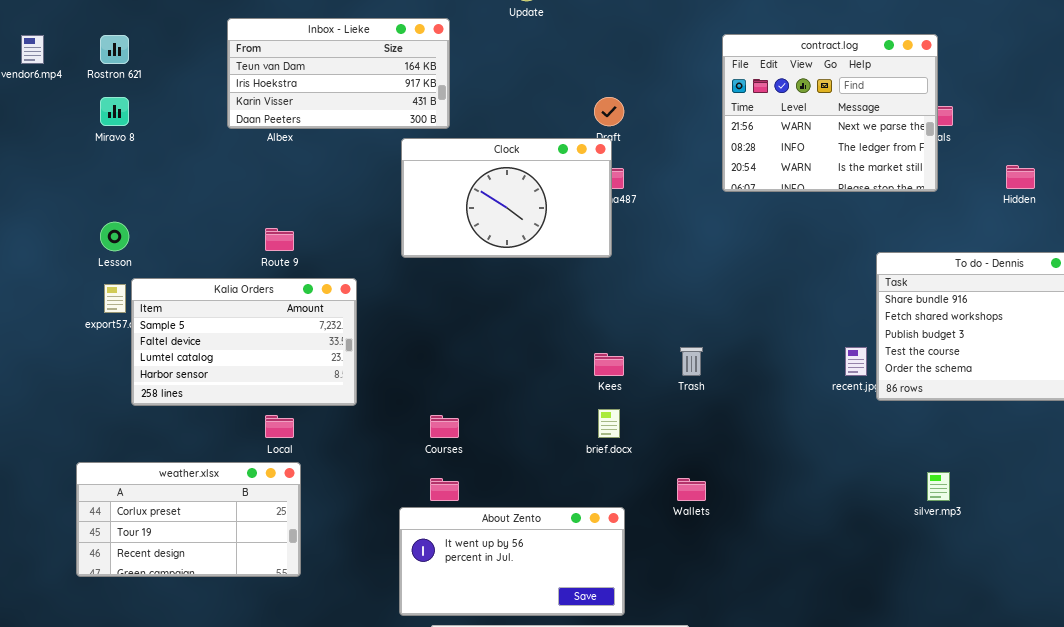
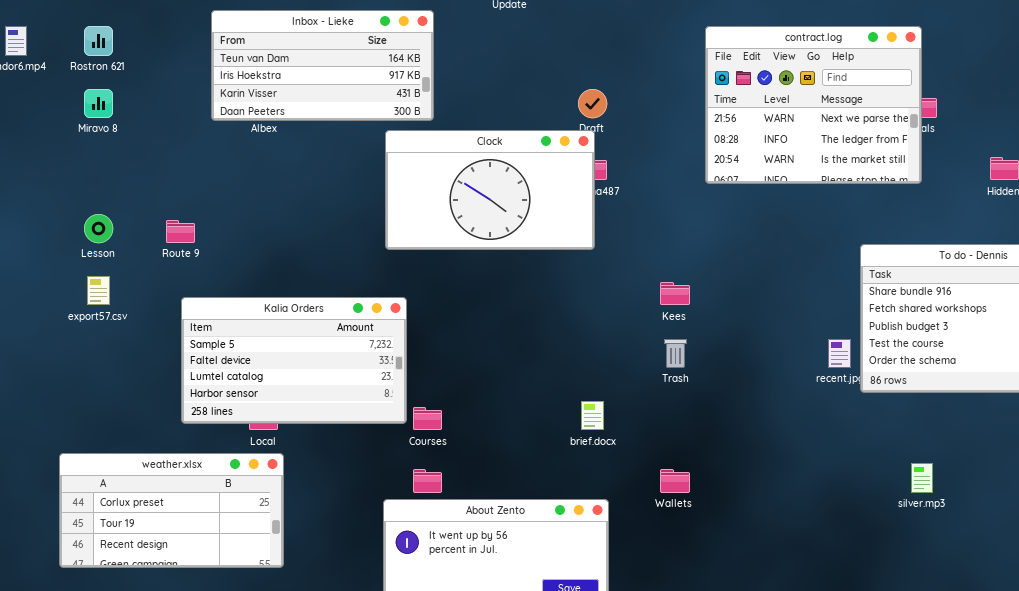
Route 9: [265,228,294,251] -> [166,220,195,243], moved
Kalia Orders: [131,278,357,406] -> [181,297,407,424], moved
Kees: [594,353,624,376] -> [660,282,690,305], moved

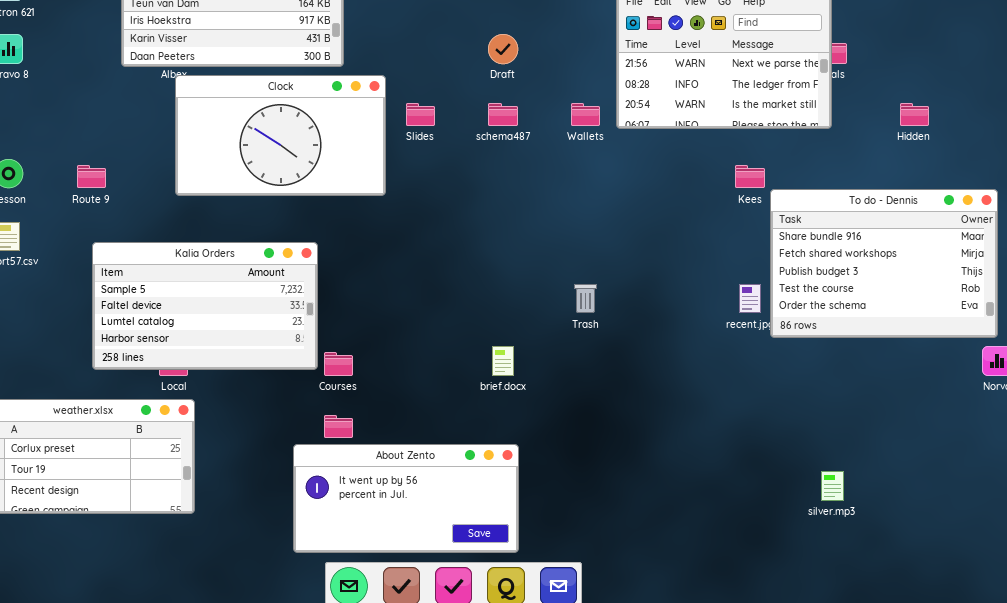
Clock: [385,130,595,250] -> [175,75,386,196], moved
Kees: [660,282,690,305] -> [735,165,765,188], moved
silver.mp3: [911,463,933,493] -> [821,471,844,501], moved
Wallets: [660,469,690,493] -> [571,103,600,126], moved

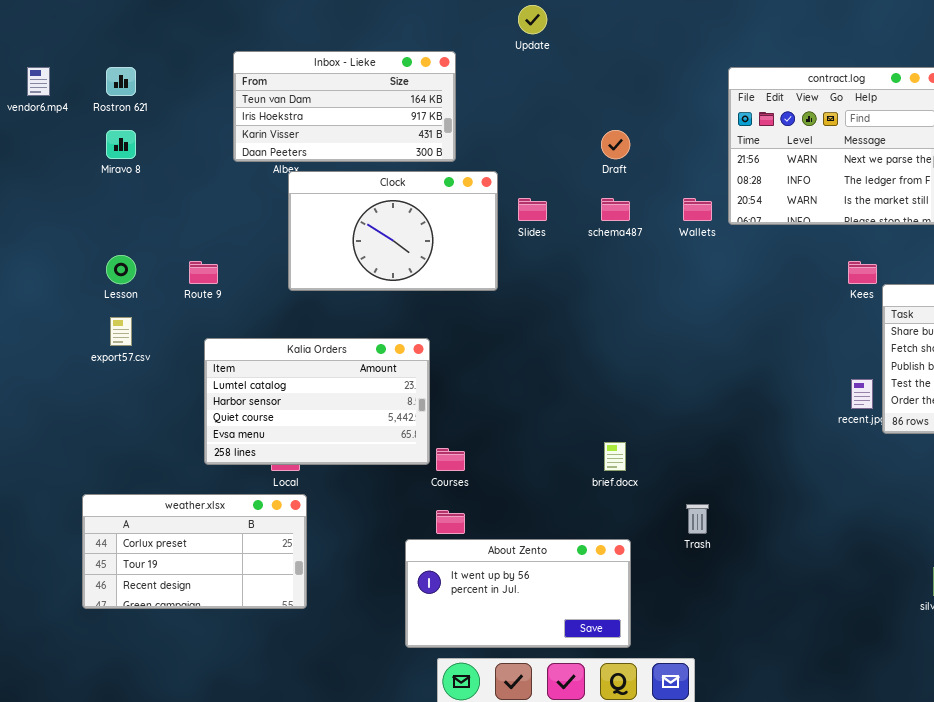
Kalia Orders: [92,242,318,370] -> [204,338,430,465], scrolled down 2 rows
Trash: [574,284,597,313] -> [686,504,709,534], moved

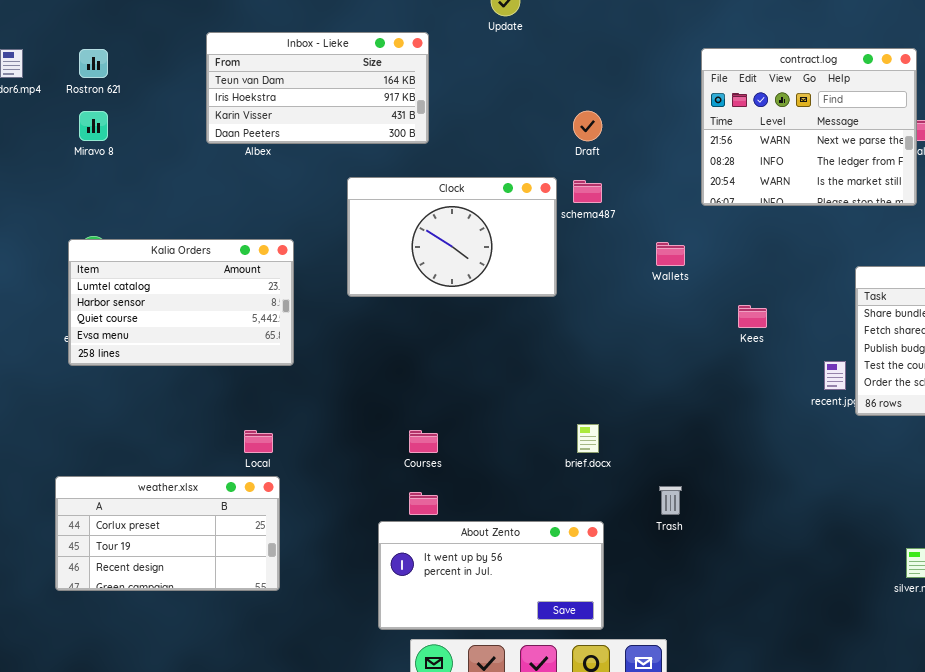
Clock: [288,171,498,291] -> [347,177,557,297], moved
Wallets: [683,198,712,221] -> [656,242,685,266], moved
Kees: [848,261,877,284] -> [738,305,767,328], moved
Kalia Orders: [204,338,430,465] -> [68,239,294,366], moved

